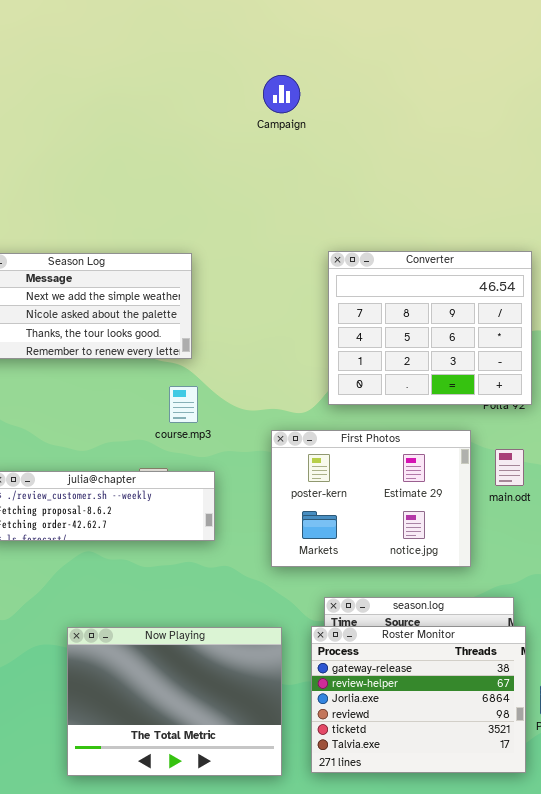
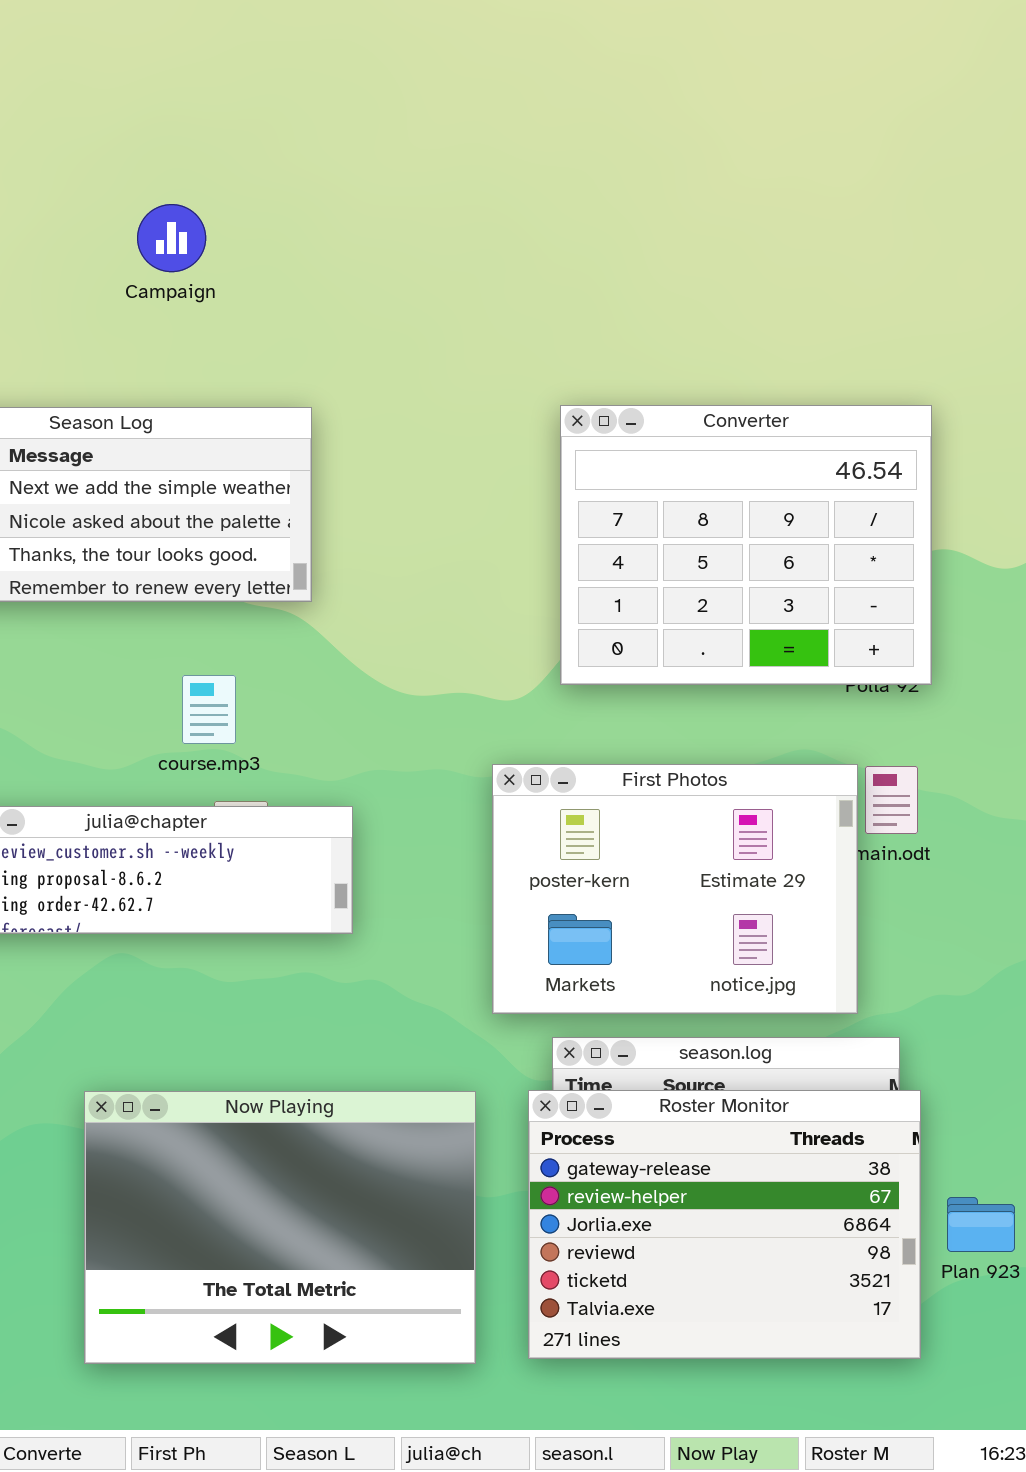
Campaign: [263,75,300,113] -> [137,204,206,272], moved
course.mp3: [169,386,198,423] -> [182,675,236,744], moved
First Photos: [271,430,471,567] -> [492,764,858,1014], moved

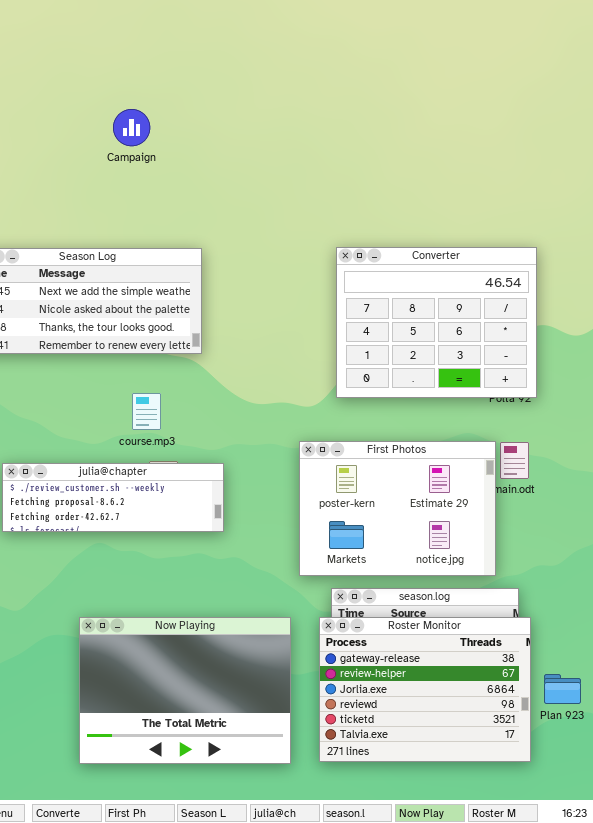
Campaign: [137,204,206,272] -> [113,109,150,146], moved

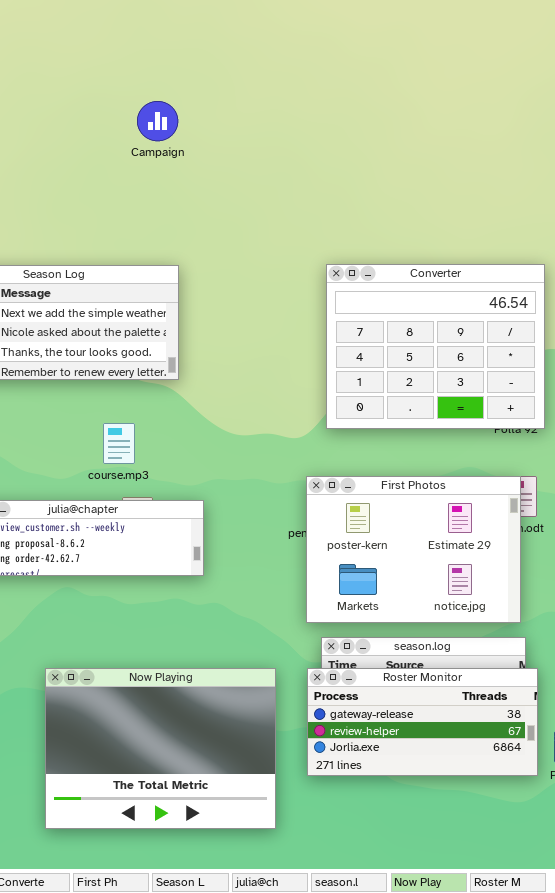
Campaign: [113,109,150,146] -> [137,101,178,141], moved
First Photos: [299,441,496,576] -> [306,476,521,623], moved
Roster Monitor: [319,617,531,762] -> [307,668,538,776], resized

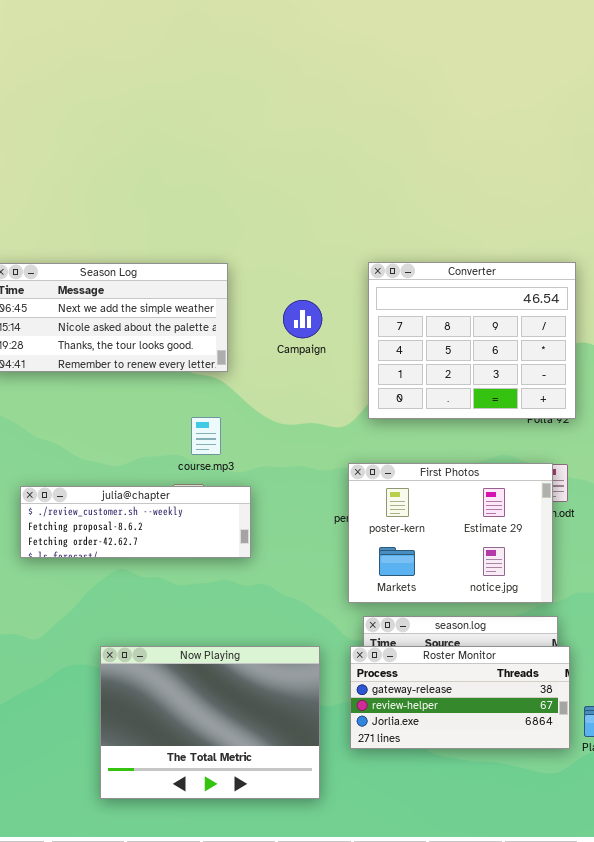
Campaign: [137,101,178,141] -> [283,300,322,338], moved
course.mp3: [103,423,135,464] -> [191,417,221,455], moved

